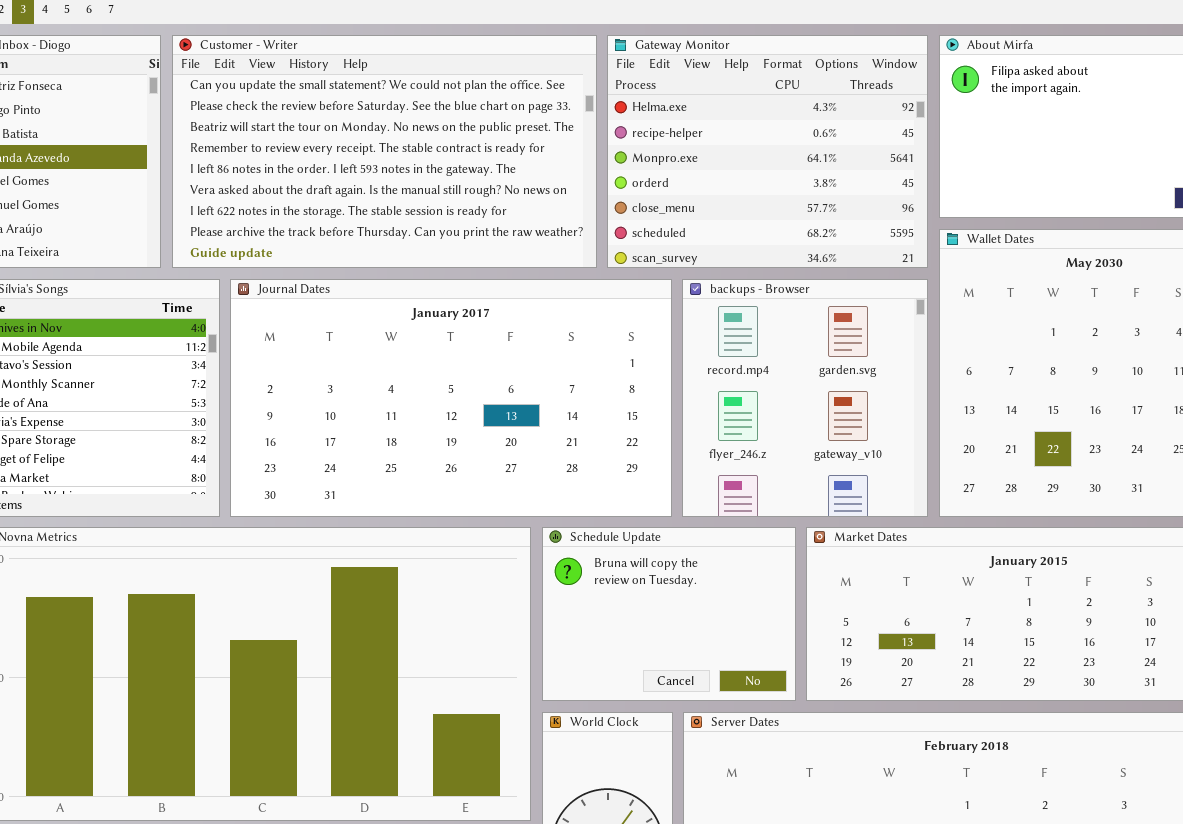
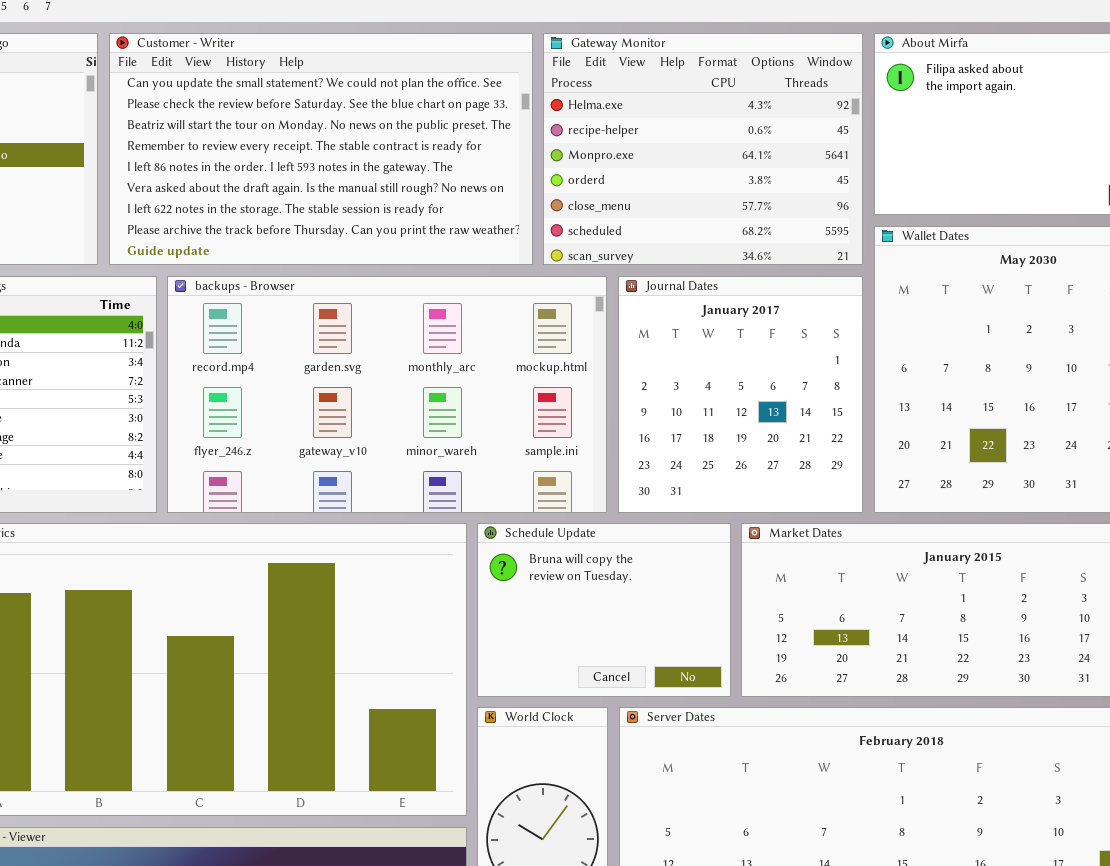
Journal Dates: [230,279,672,517] -> [618,276,863,513], moved, resized
backups - Browser: [682,279,928,517] -> [167,276,607,513], moved, resized

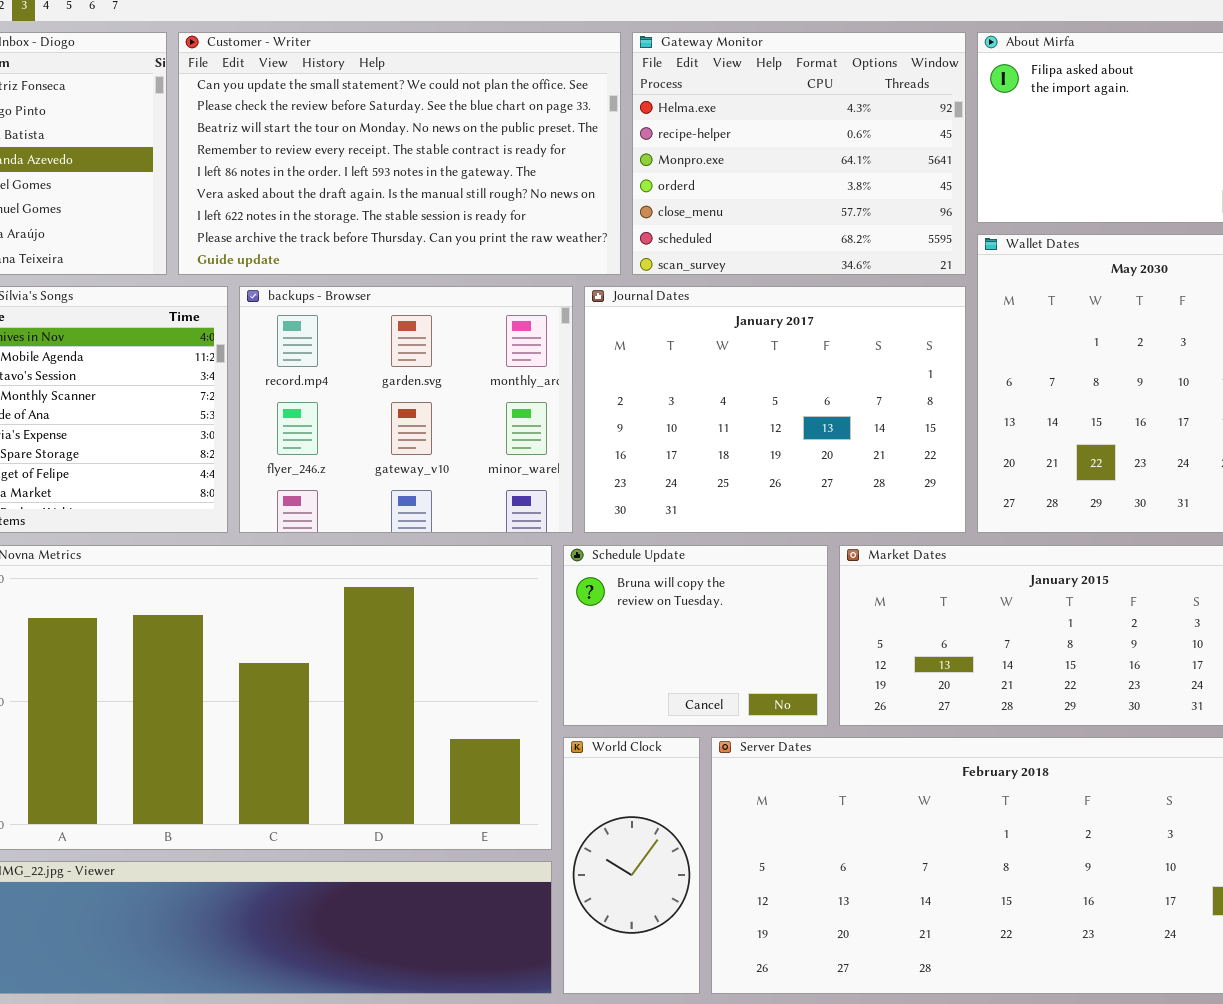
backups - Browser: [167,276,607,513] -> [239,286,573,533], resized
Journal Dates: [618,276,863,513] -> [584,286,966,533], resized

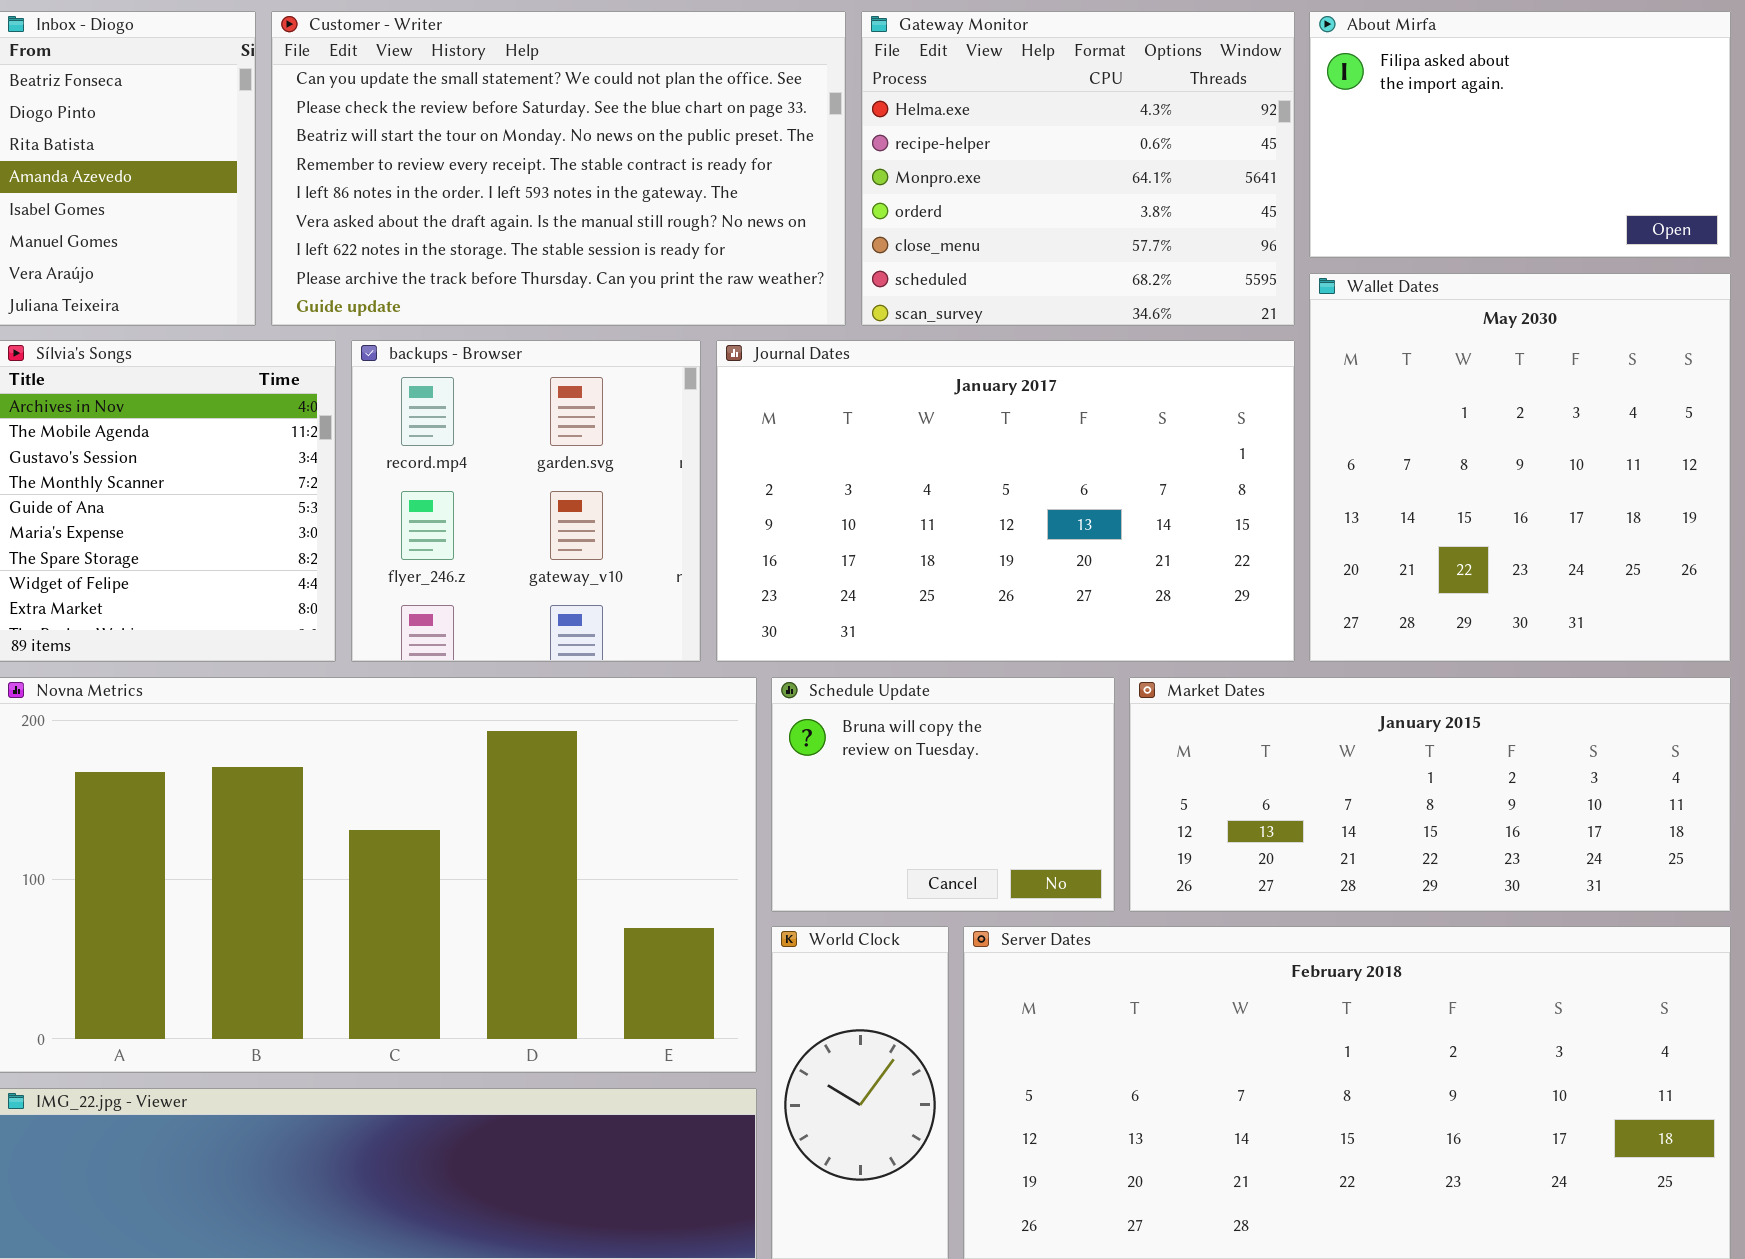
backups - Browser: [239,286,573,533] -> [351,340,701,662], resized
Journal Dates: [584,286,966,533] -> [716,340,1295,662], resized

